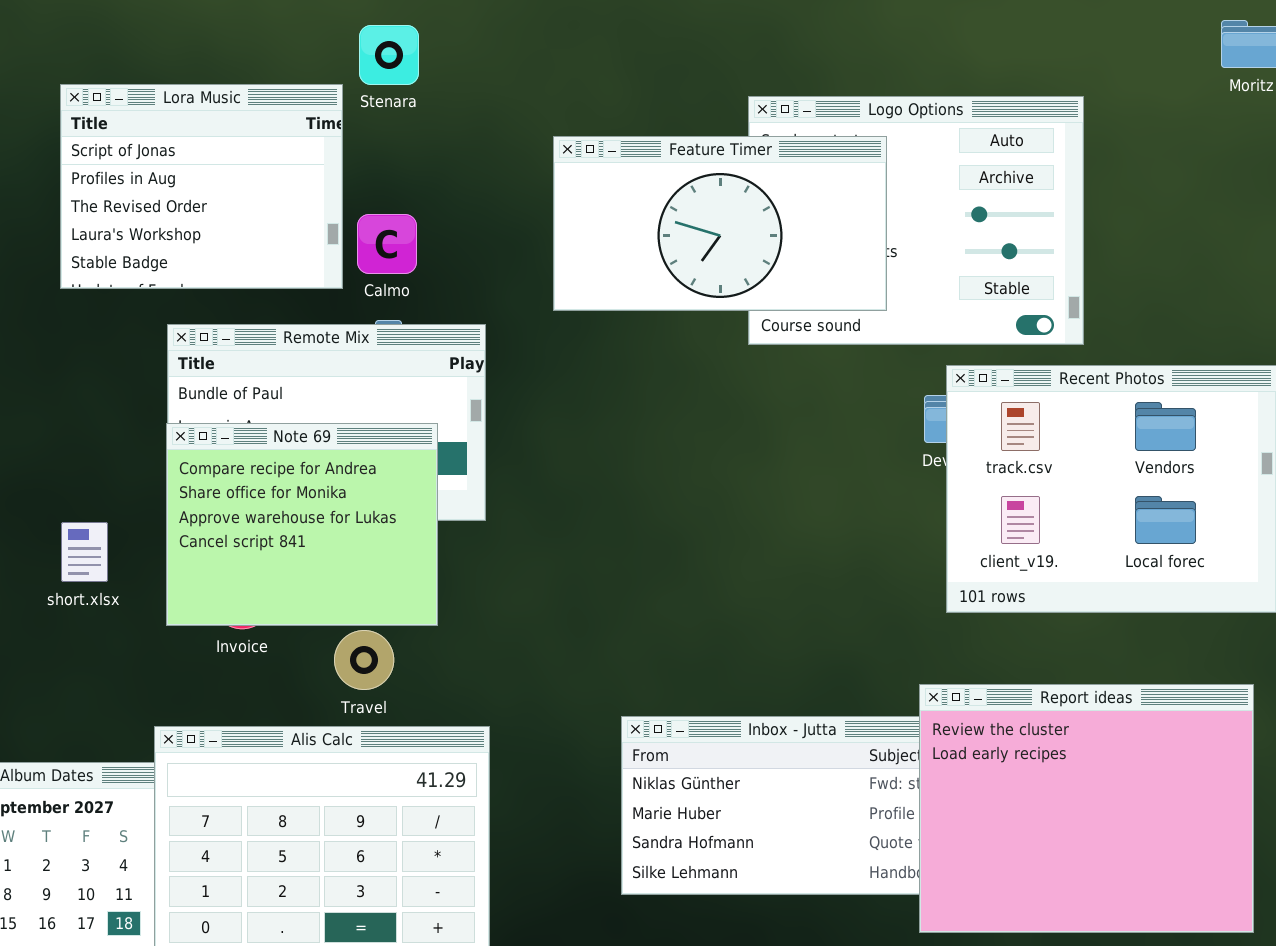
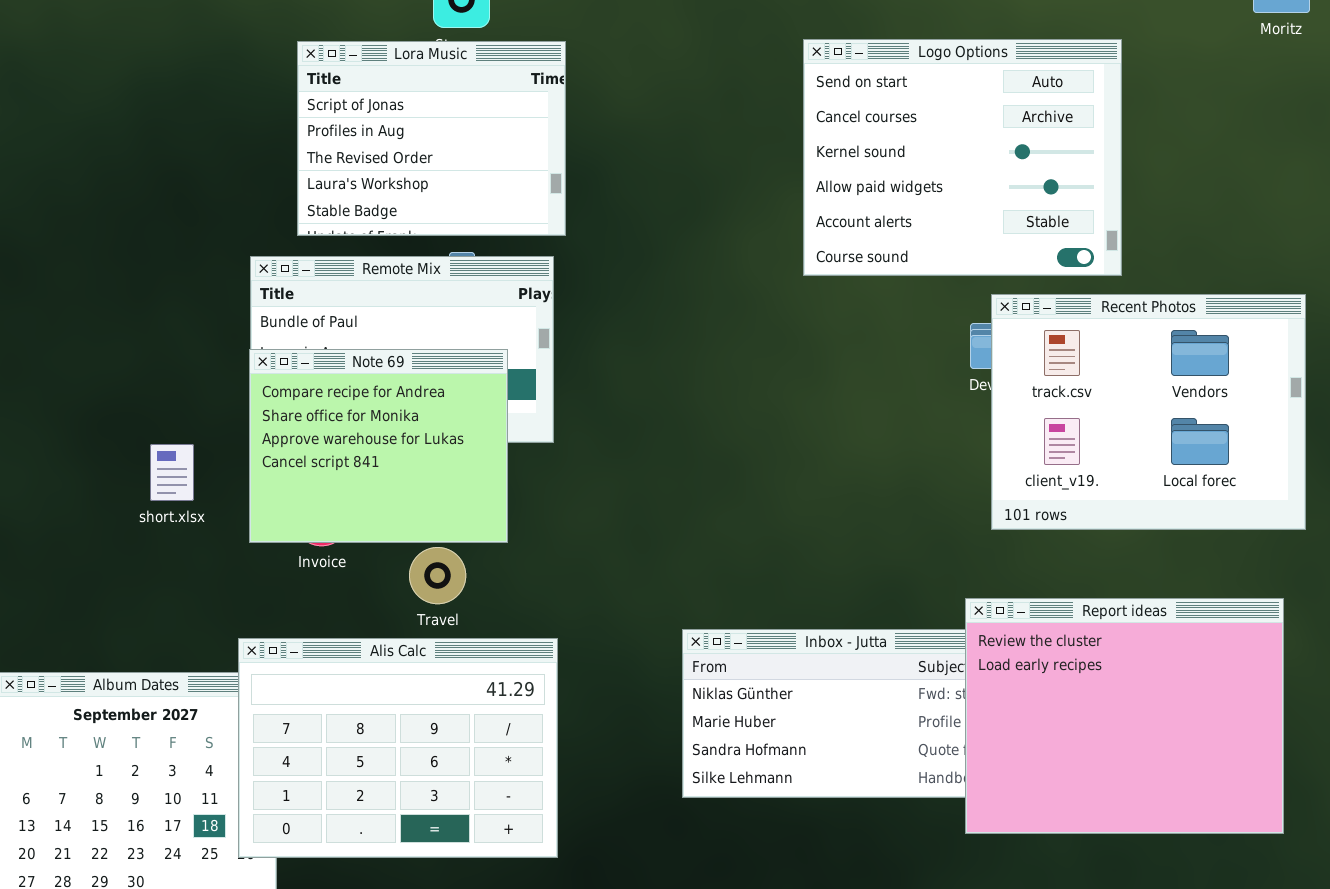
Lora Music: [60,84,343,289] -> [297,41,566,236], moved
Feature Timer: [553,136,887,311] -> none, closed

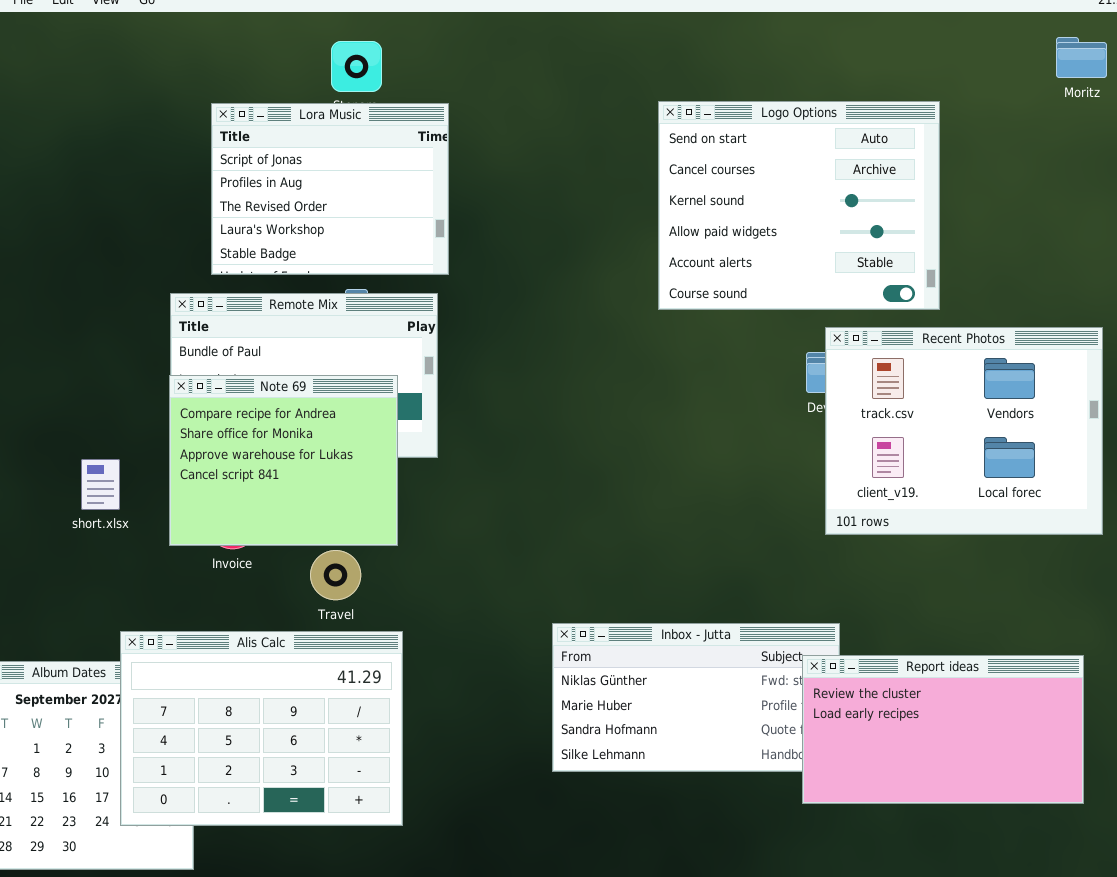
Report ideas: [965,598,1284,834] -> [802,655,1084,804], resized
Alis Calc: [238,638,558,858] -> [120,631,403,826], moved

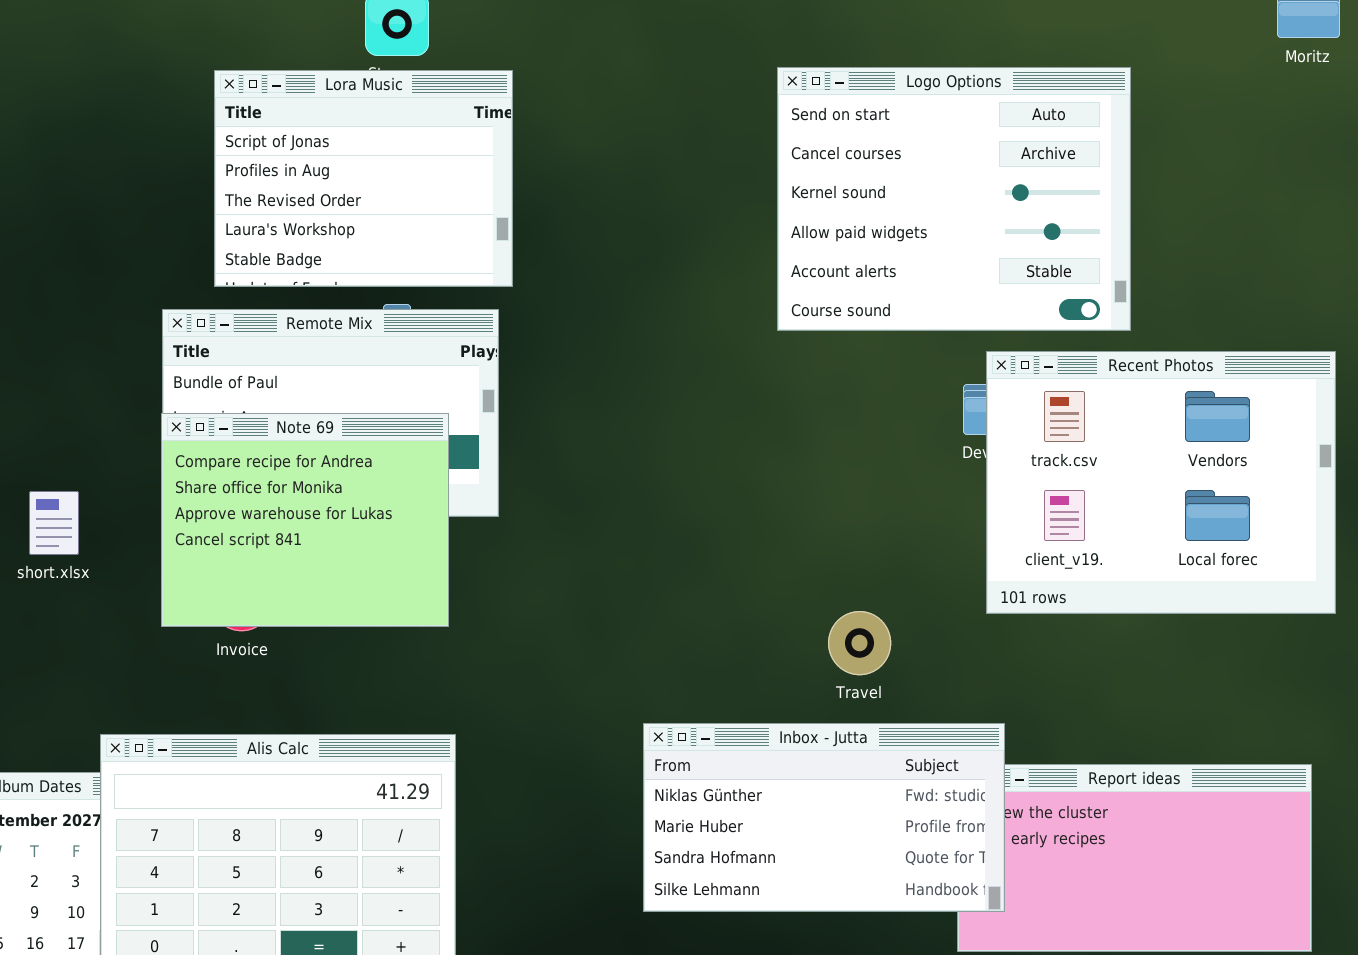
short.xlsx: [81,459,120,510] -> [29,491,79,555], moved
Travel: [310,550,361,600] -> [828,611,891,675], moved
Inbox - Jutta: [552,623,840,772] -> [643,723,1005,912], raised

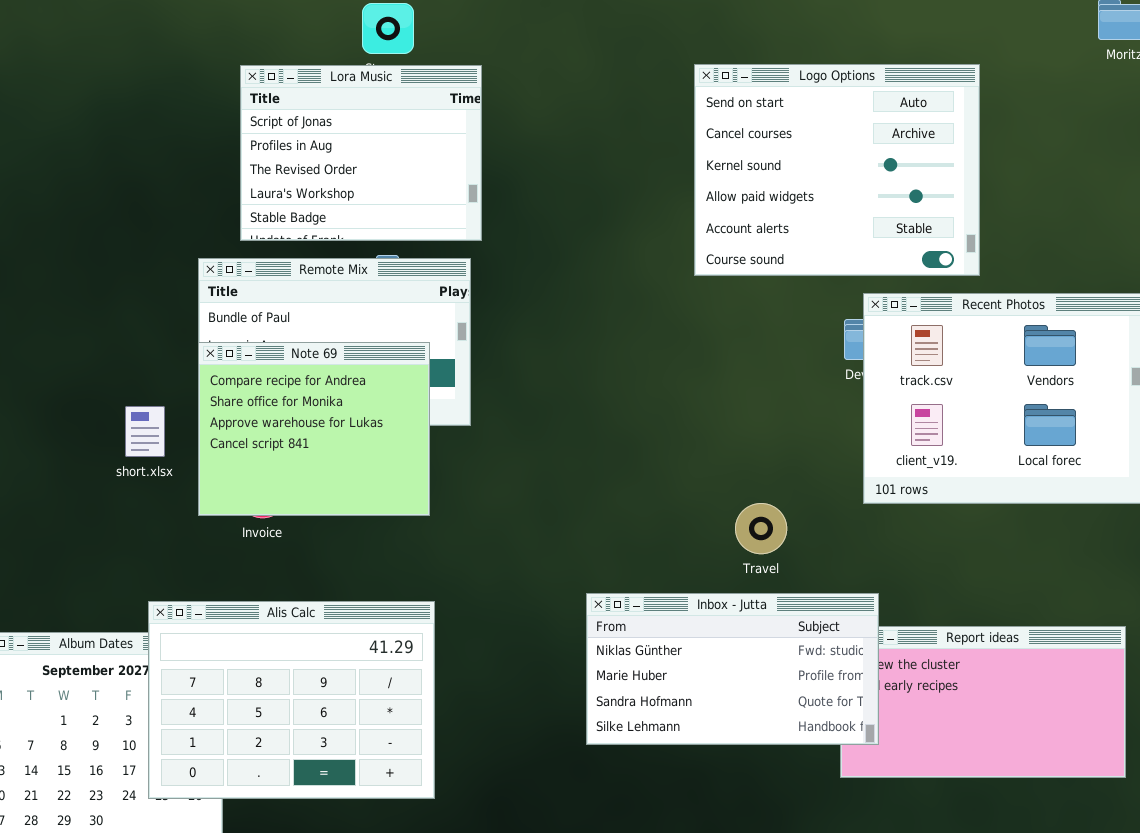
short.xlsx: [29,491,79,555] -> [125,406,165,457], moved

